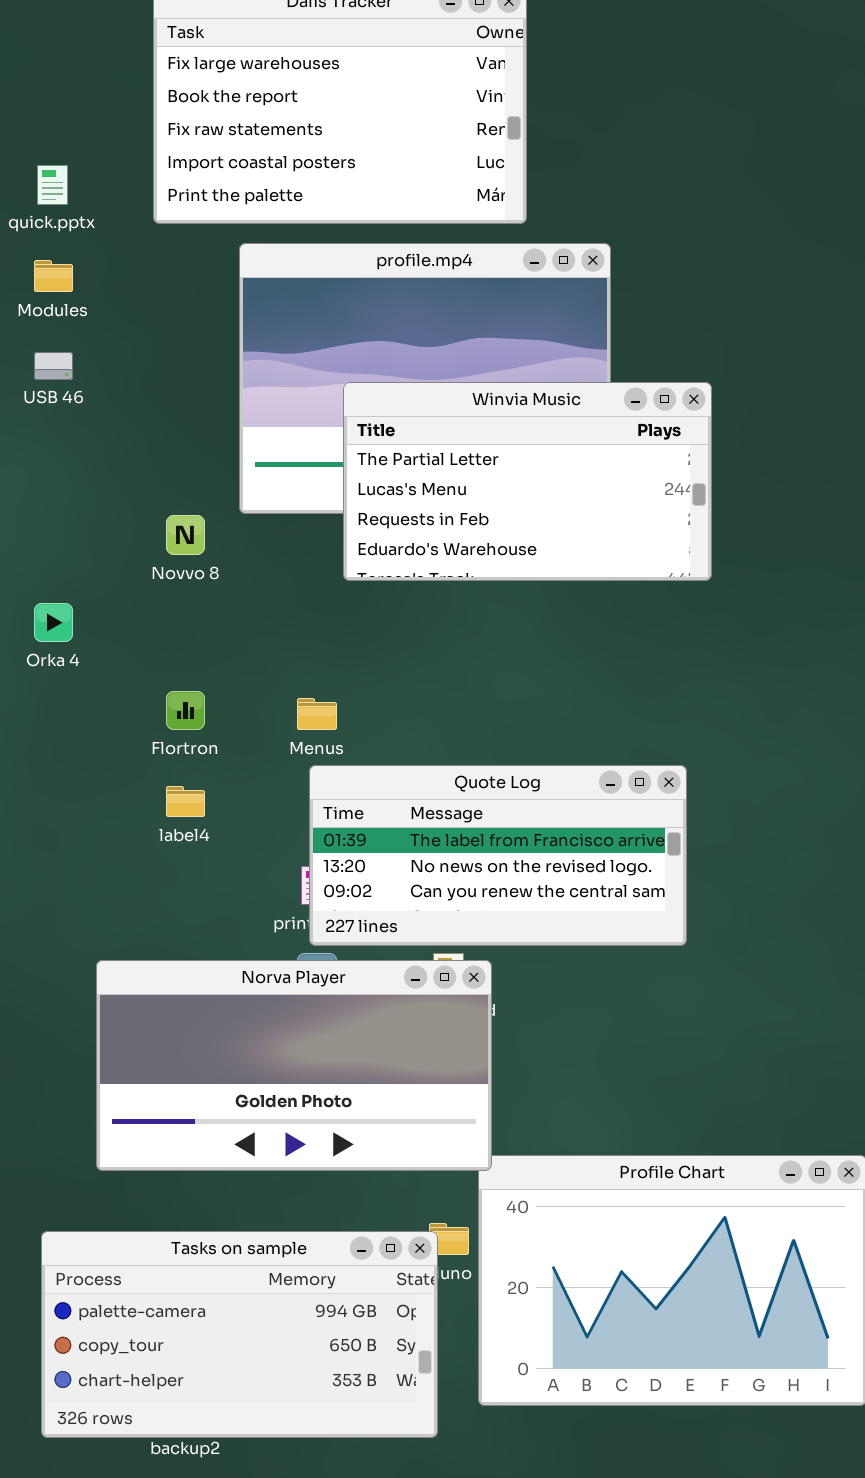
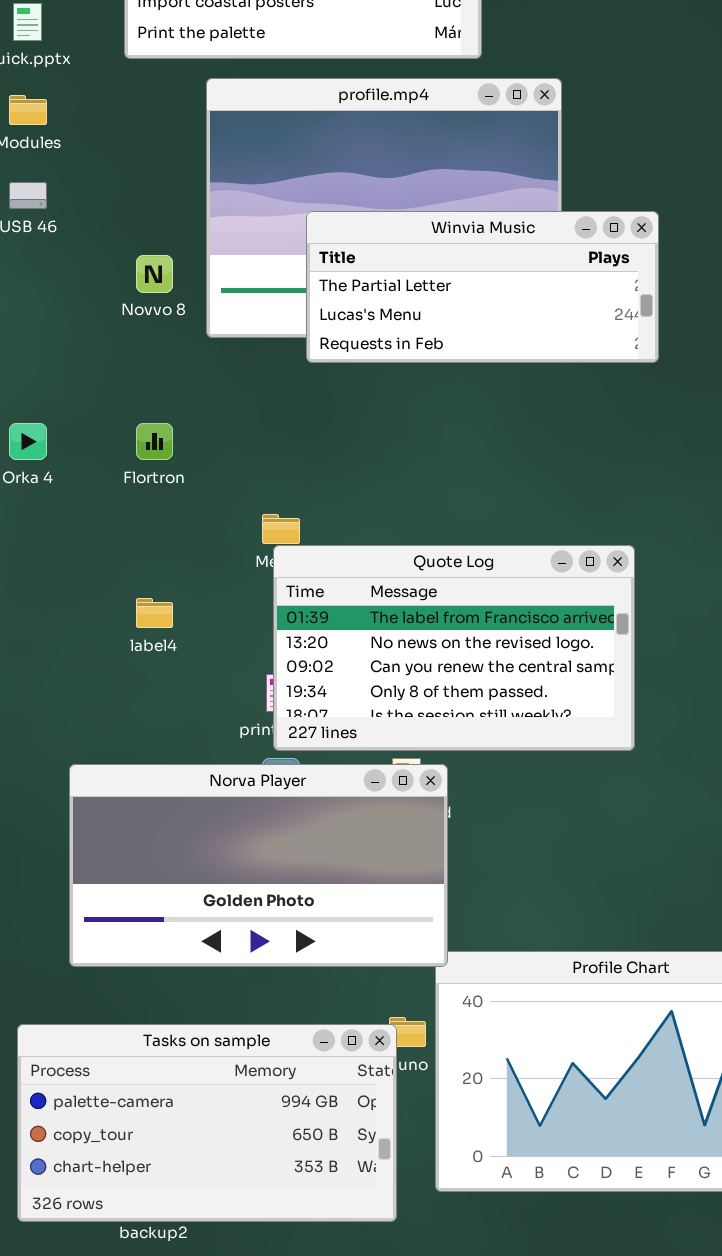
Winvia Music: [343,382,712,581] -> [306,211,659,363], resized
Novvo 8: [166,515,205,555] -> [136,255,173,293], moved
Flortron: [166,691,205,730] -> [136,423,173,460], moved
Quote Log: [309,765,687,946] -> [273,545,635,751], resized

